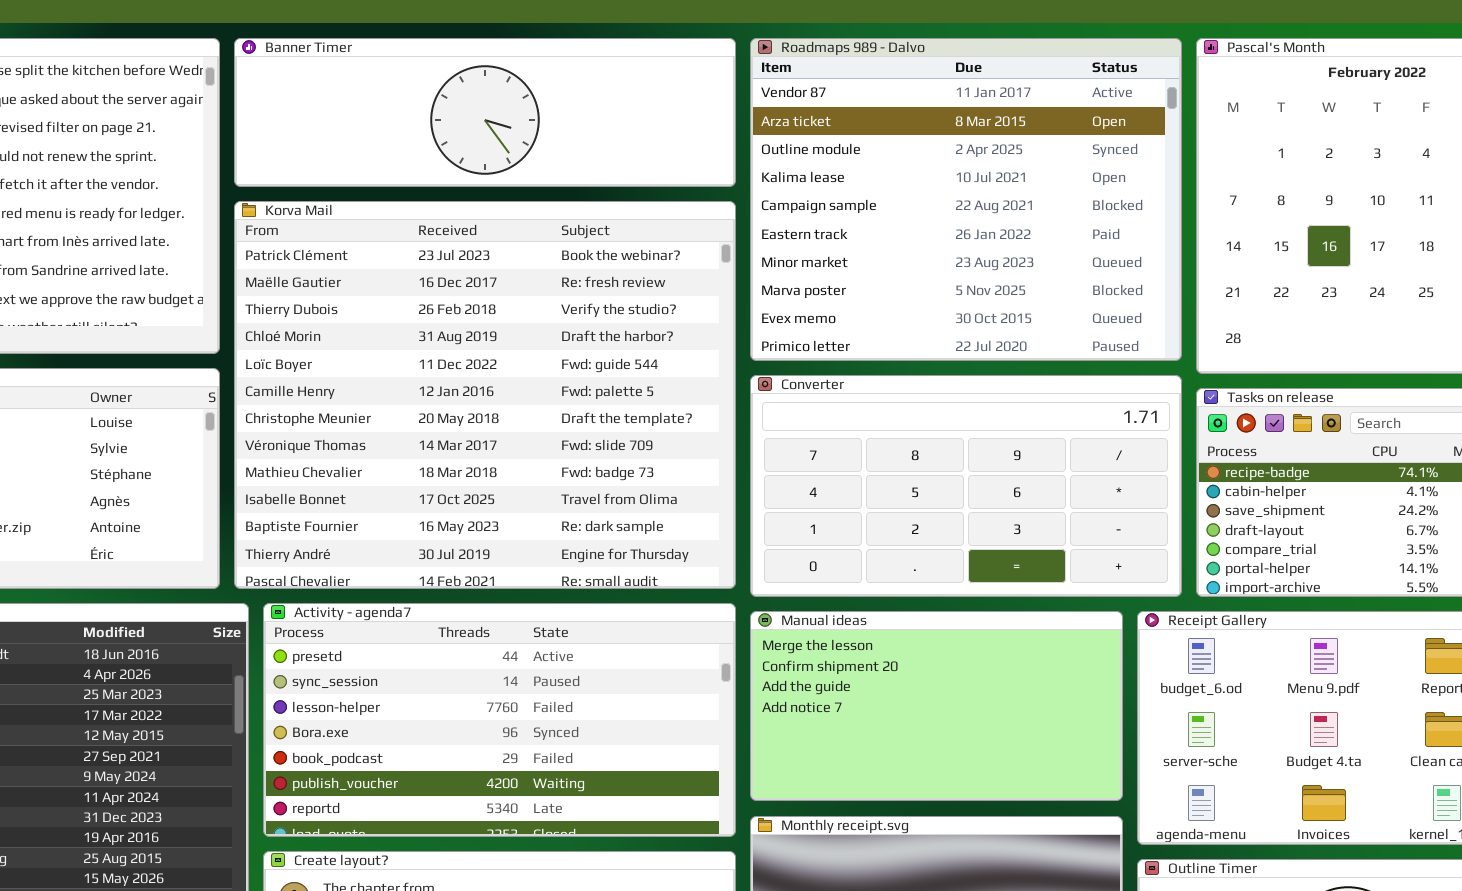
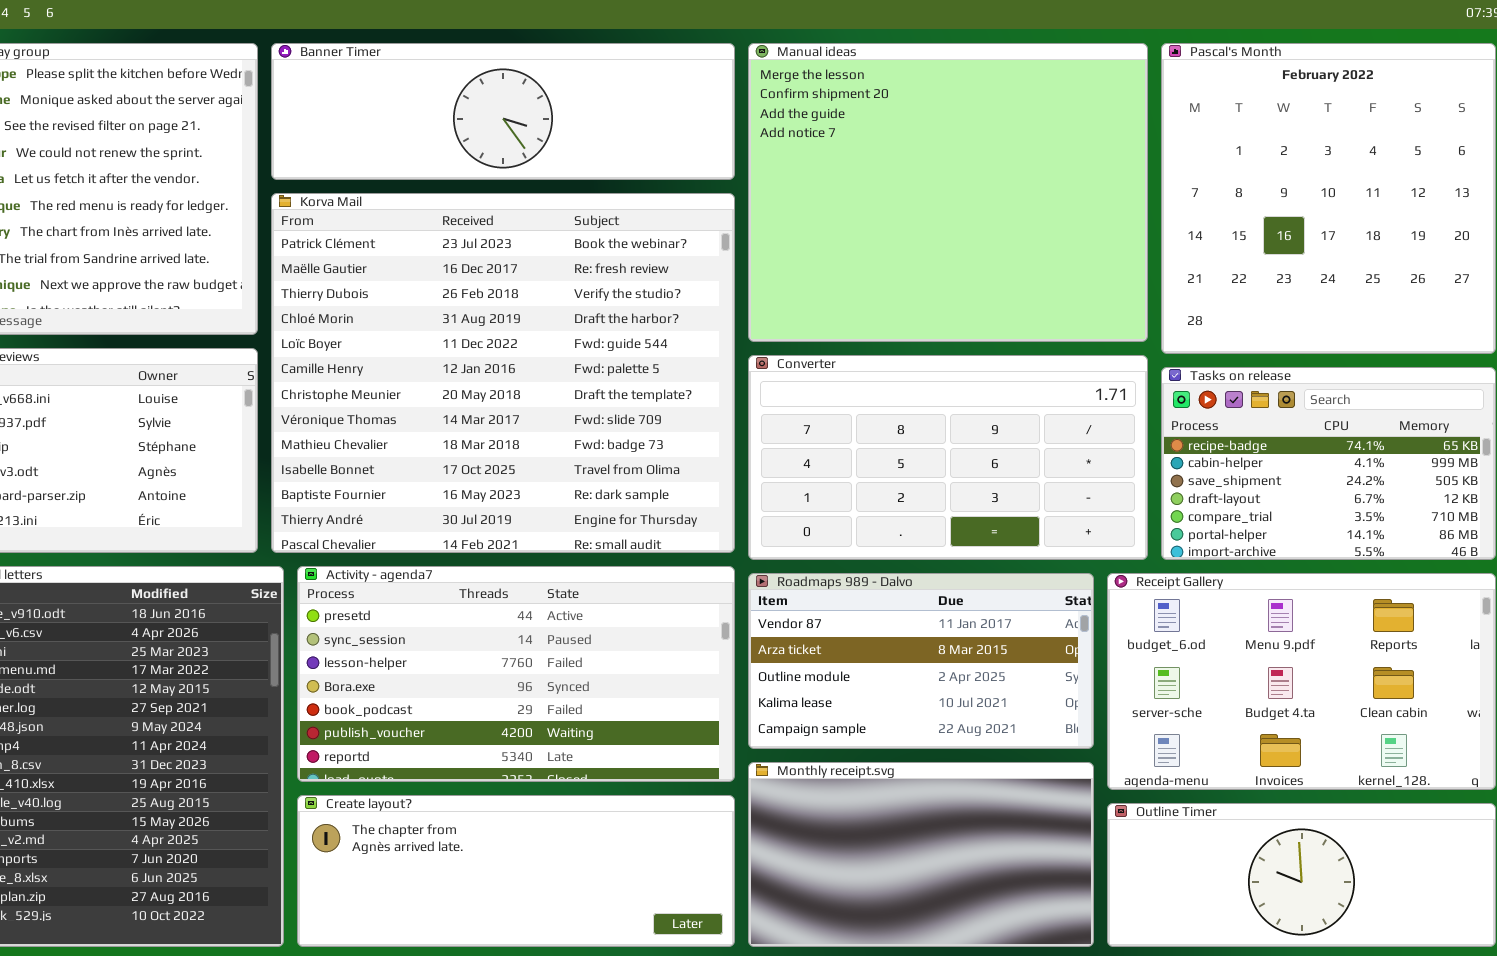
Roadmaps 989 - Dalvo: [750,38,1182,361] -> [748,573,1094,749], moved, resized
Manual ideas: [750,611,1123,801] -> [748,43,1148,342], moved, resized

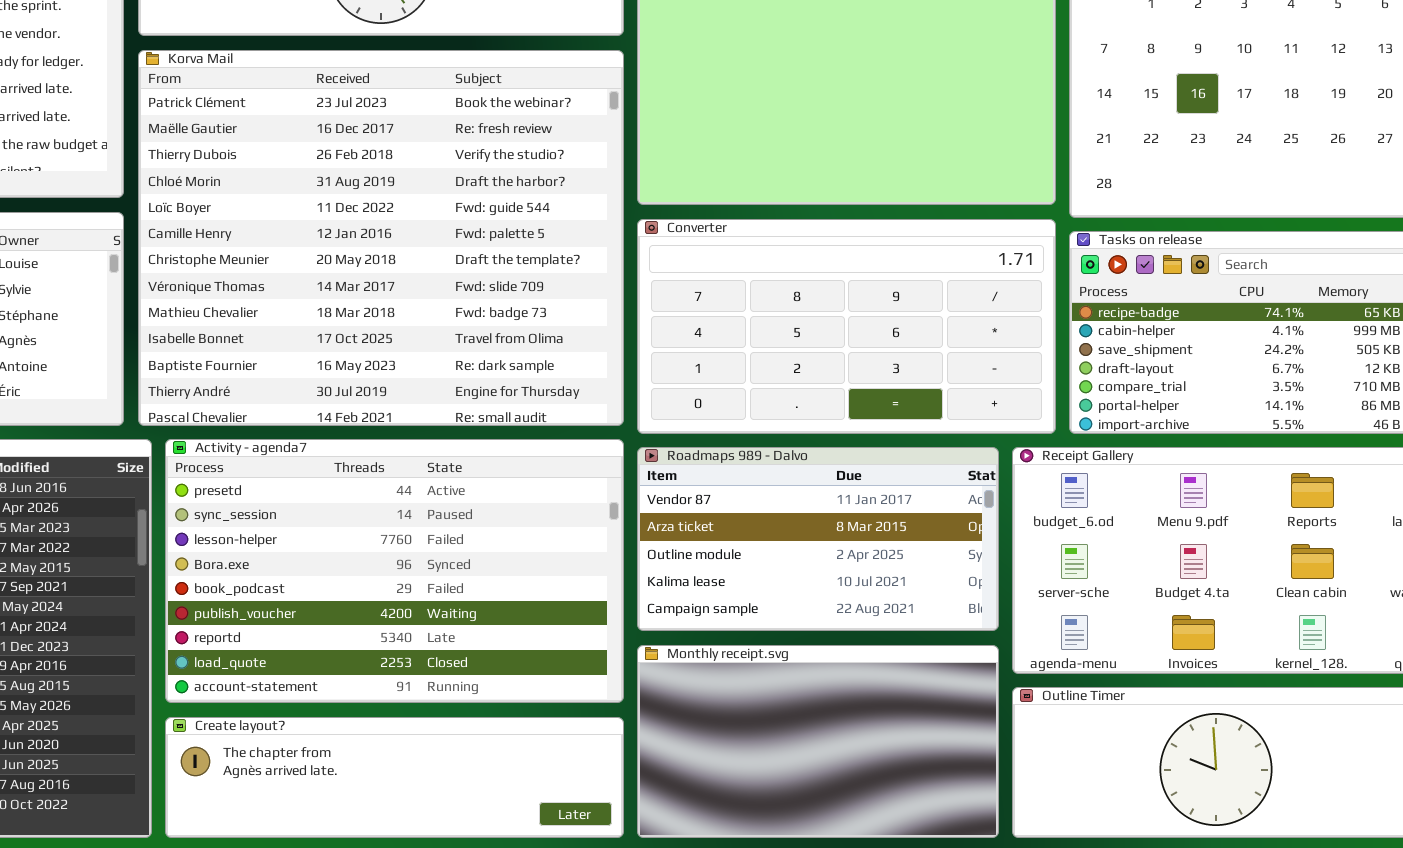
Activity - agenda7: [297,566,735,782] -> [165,439,624,703], resized
Create layout?: [297,795,735,947] -> [165,717,624,838], resized

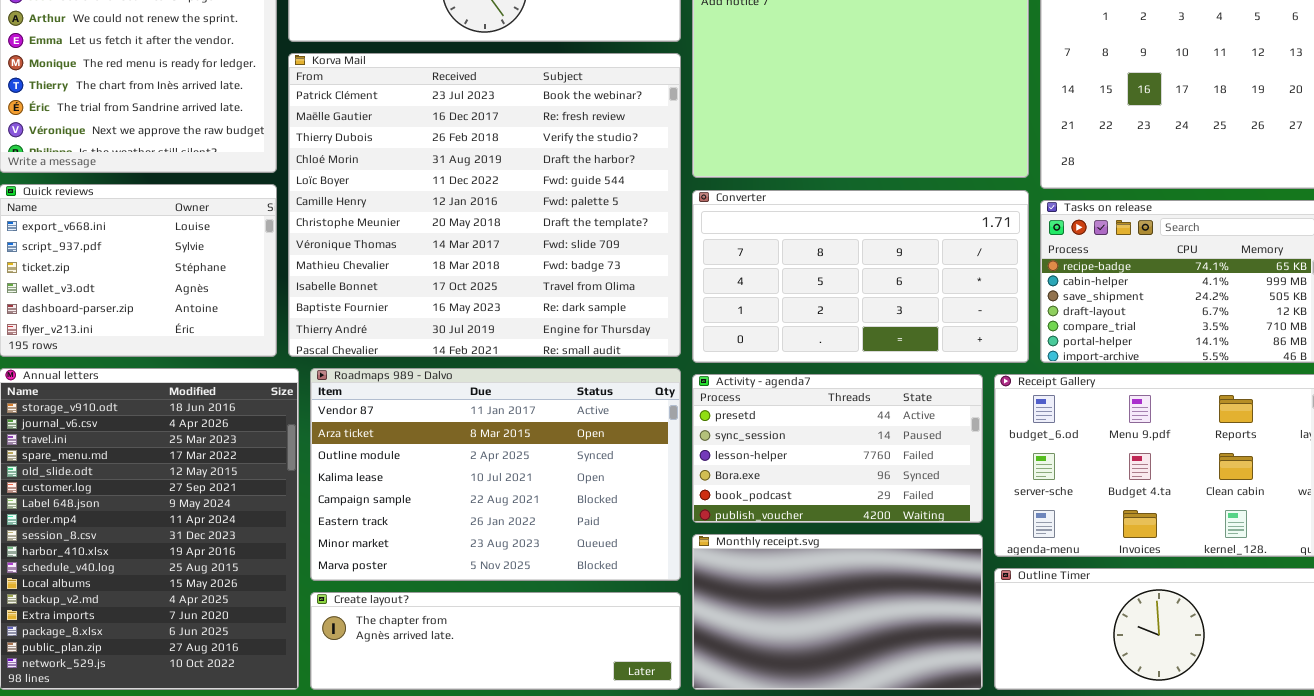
Activity - agenda7: [165,439,624,703] -> [692,374,983,523], moved, resized
Roadmaps 989 - Dalvo: [637,447,999,631] -> [310,368,681,581], moved, resized

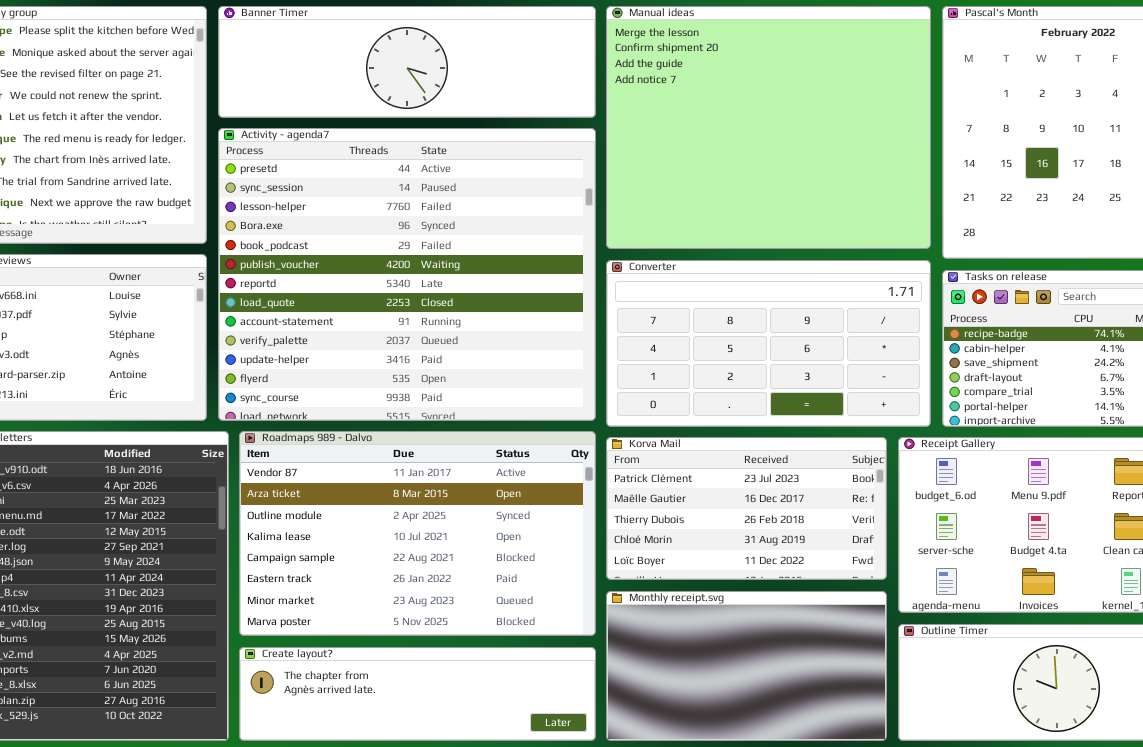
Korva Mail: [288,53,681,357] -> [606,437,887,580], moved, resized
Activity - agenda7: [692,374,983,523] -> [218,128,596,421], moved, resized

